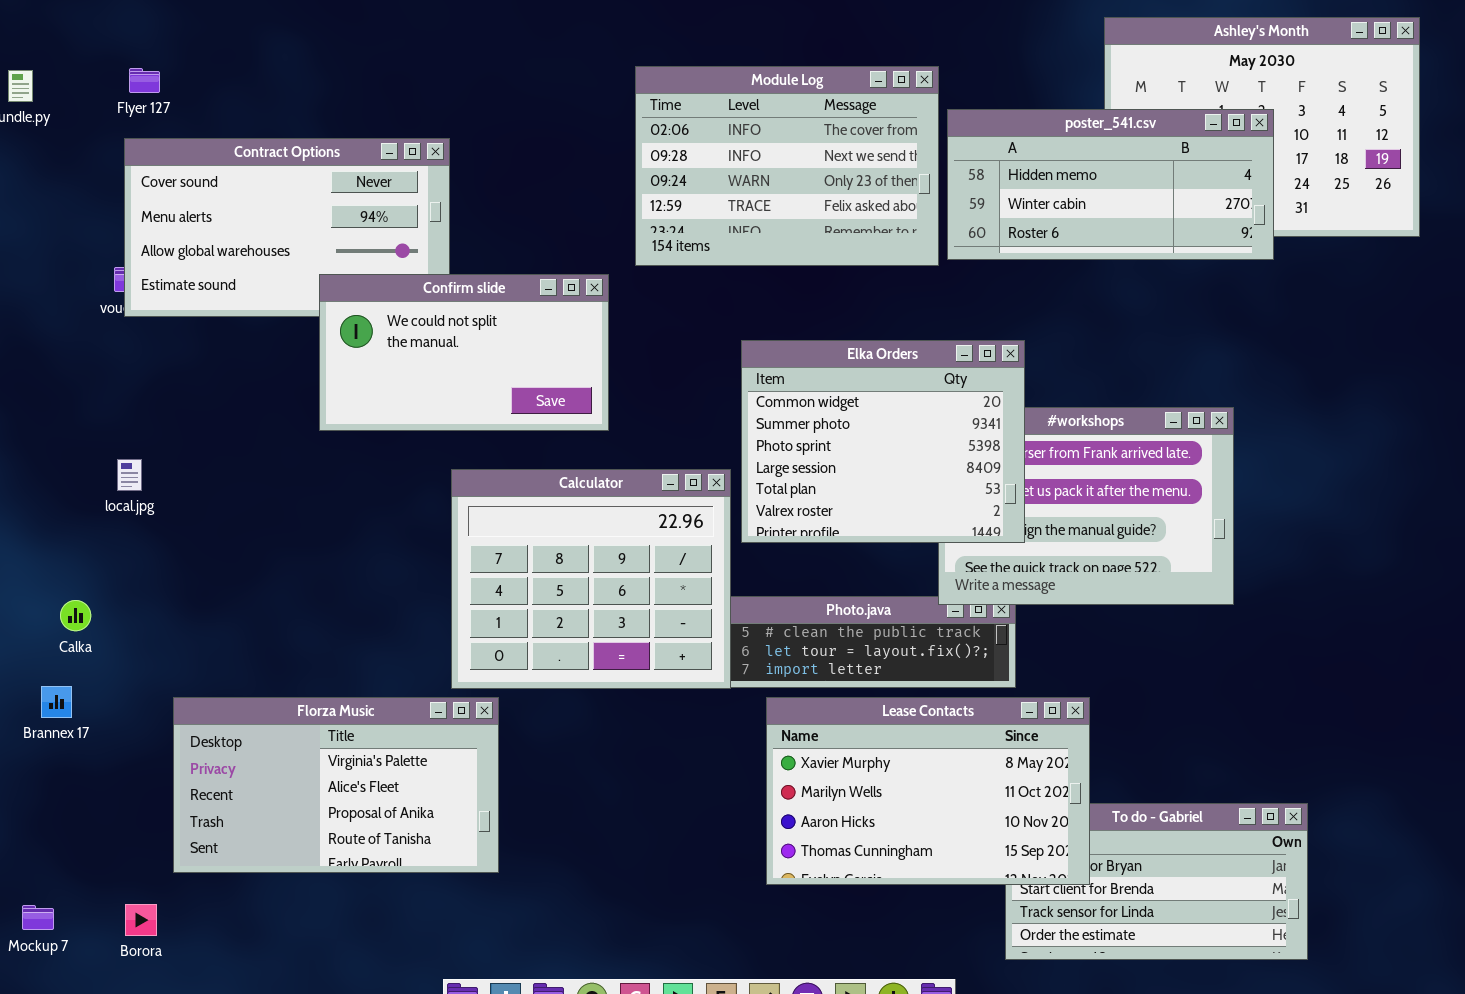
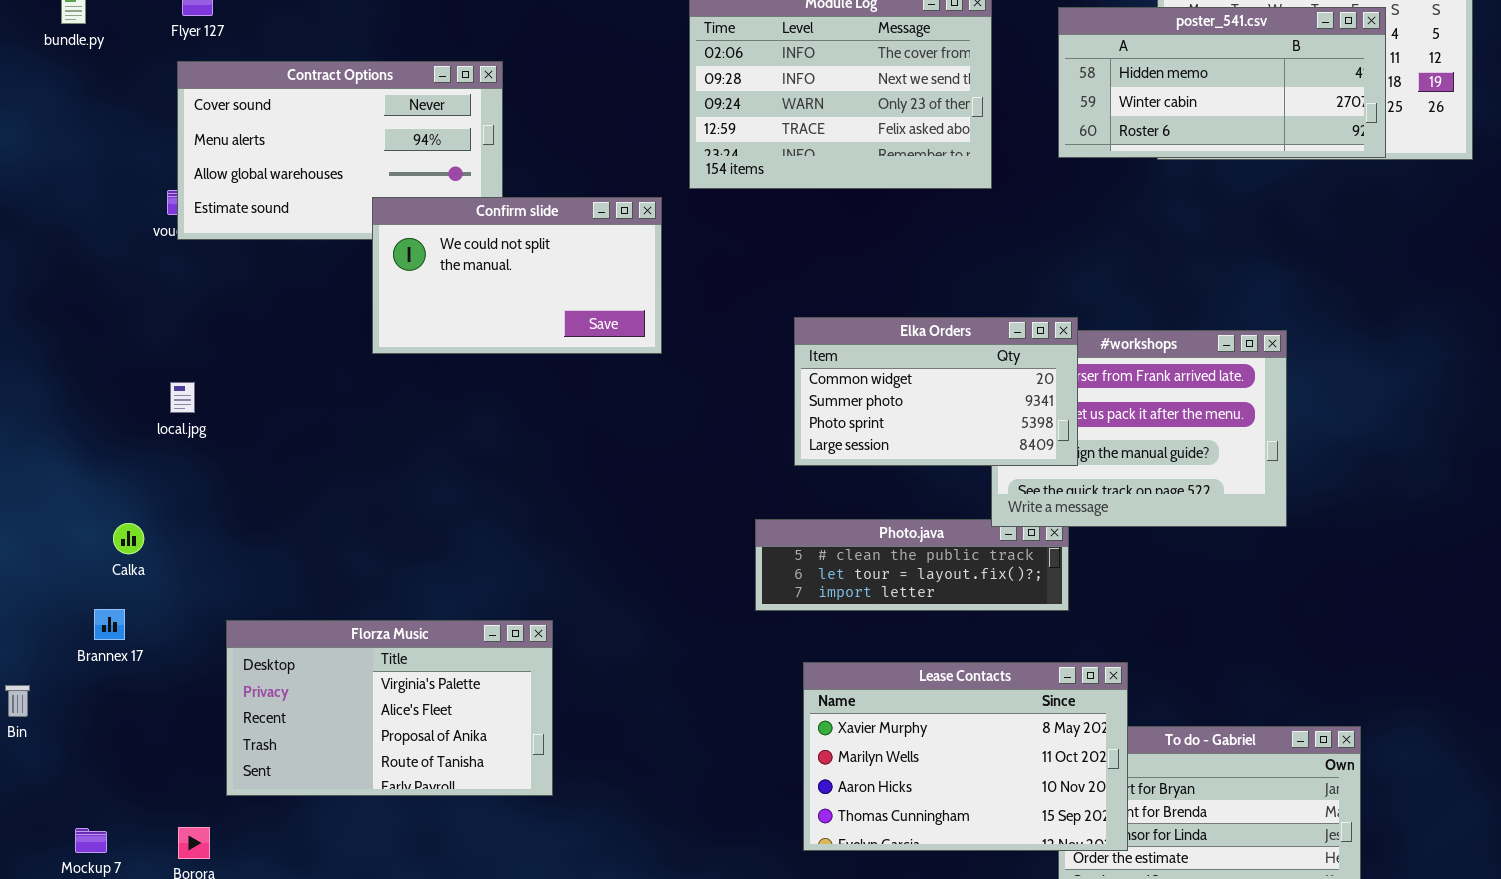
poster_541.csv: [947,109,1274,260] -> [1058,7,1386,158], moved
Elka Orders: [741,340,1025,543] -> [794,317,1078,466], resized
Calculator: [451,469,731,689] -> none, closed
Lease Contacts: [766,697,1090,885] -> [803,662,1128,851], moved

